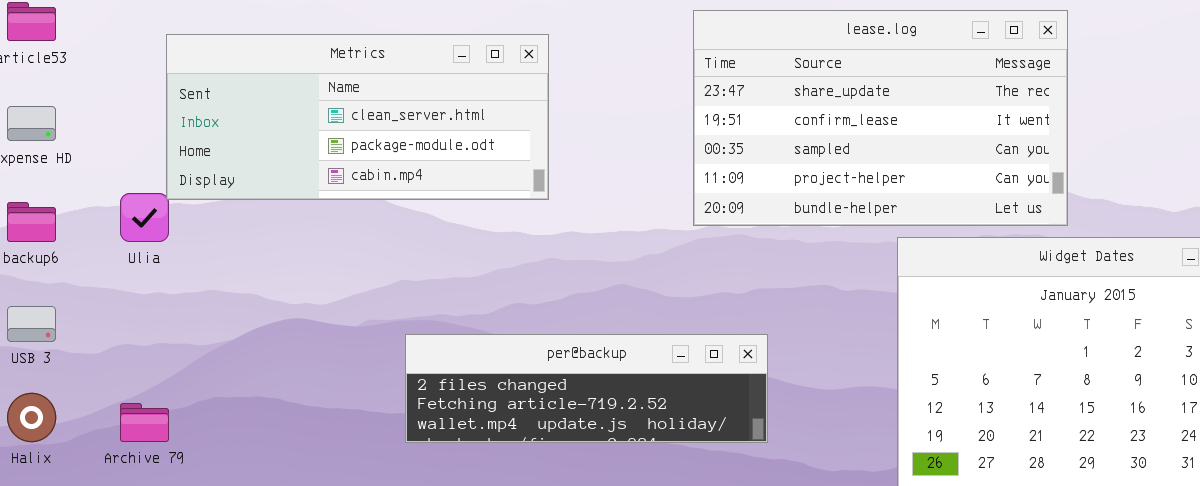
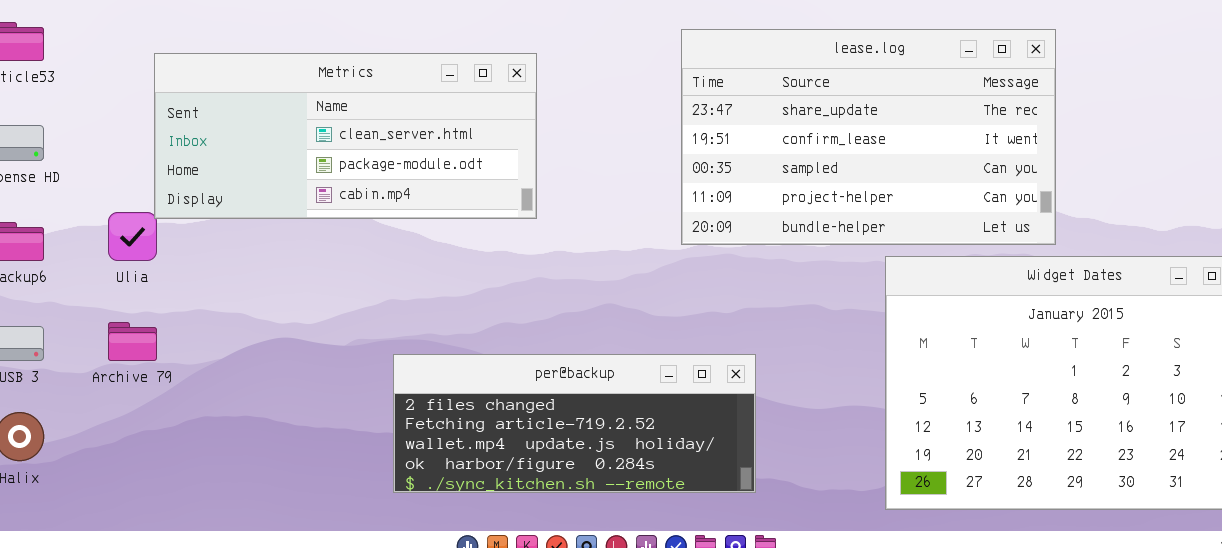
per@backup: [405,334,768,443] -> [393,354,756,493], resized
Archive 79: [120,403,169,442] -> [108,322,157,361], moved

